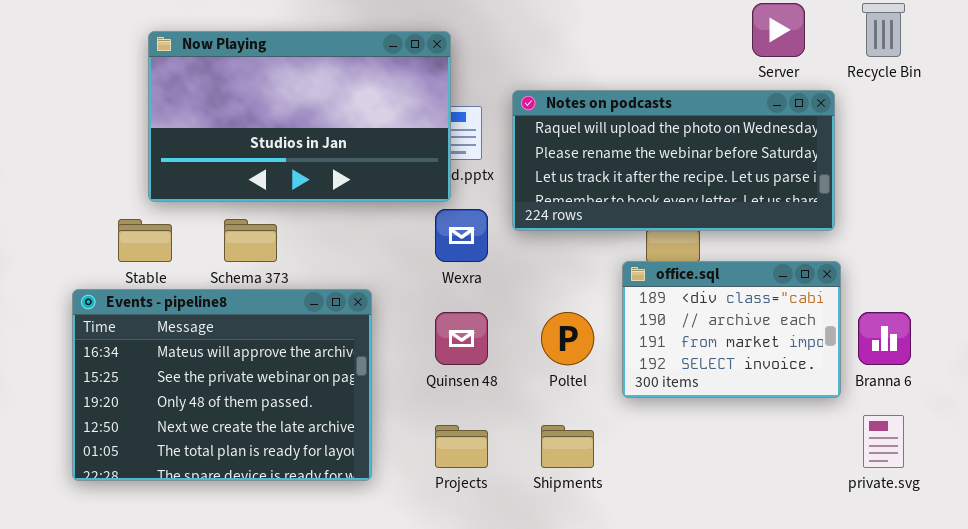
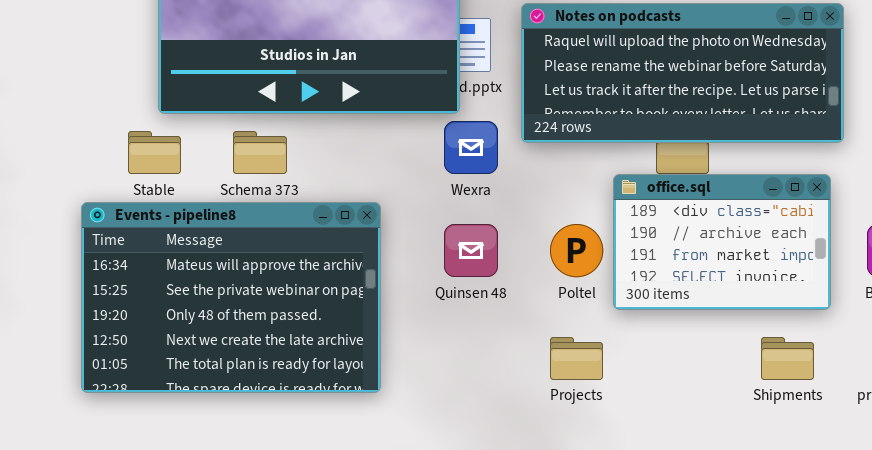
office.sql: [622,261,841,398] -> [613,174,831,310], moved
Projects: [435,425,488,468] -> [550,337,603,380], moved
Shipments: [541,425,594,468] -> [761,337,814,380], moved

